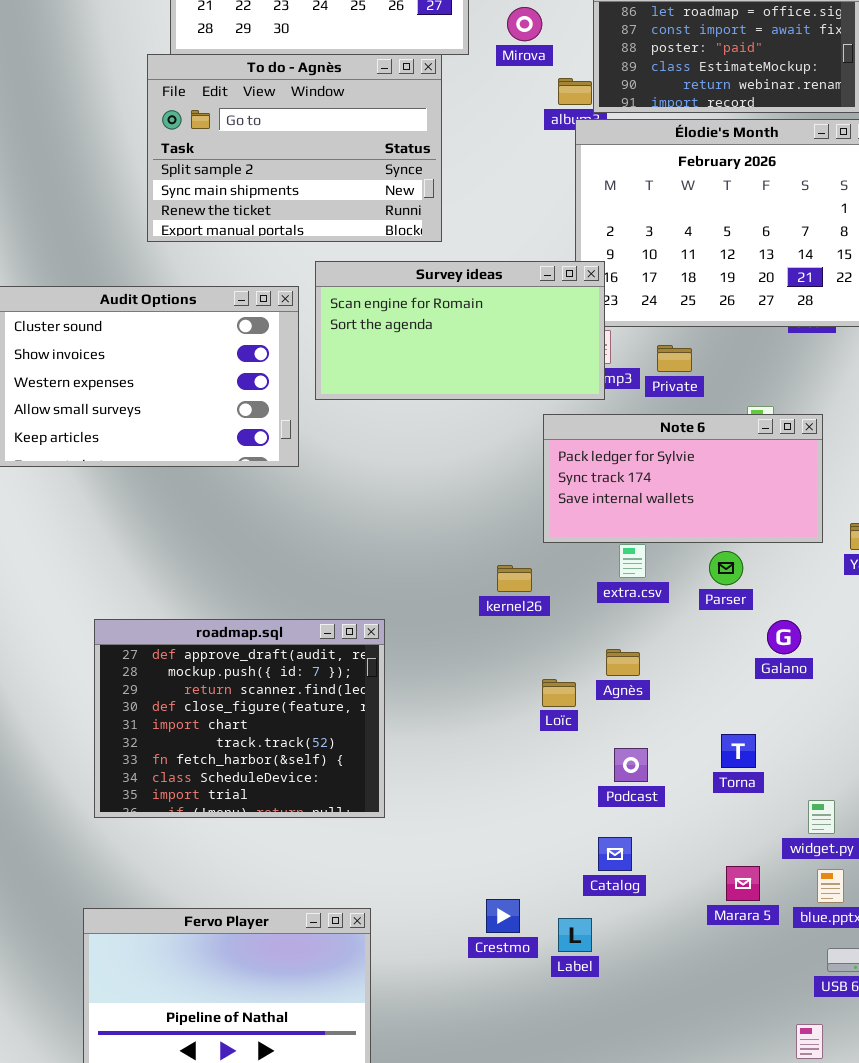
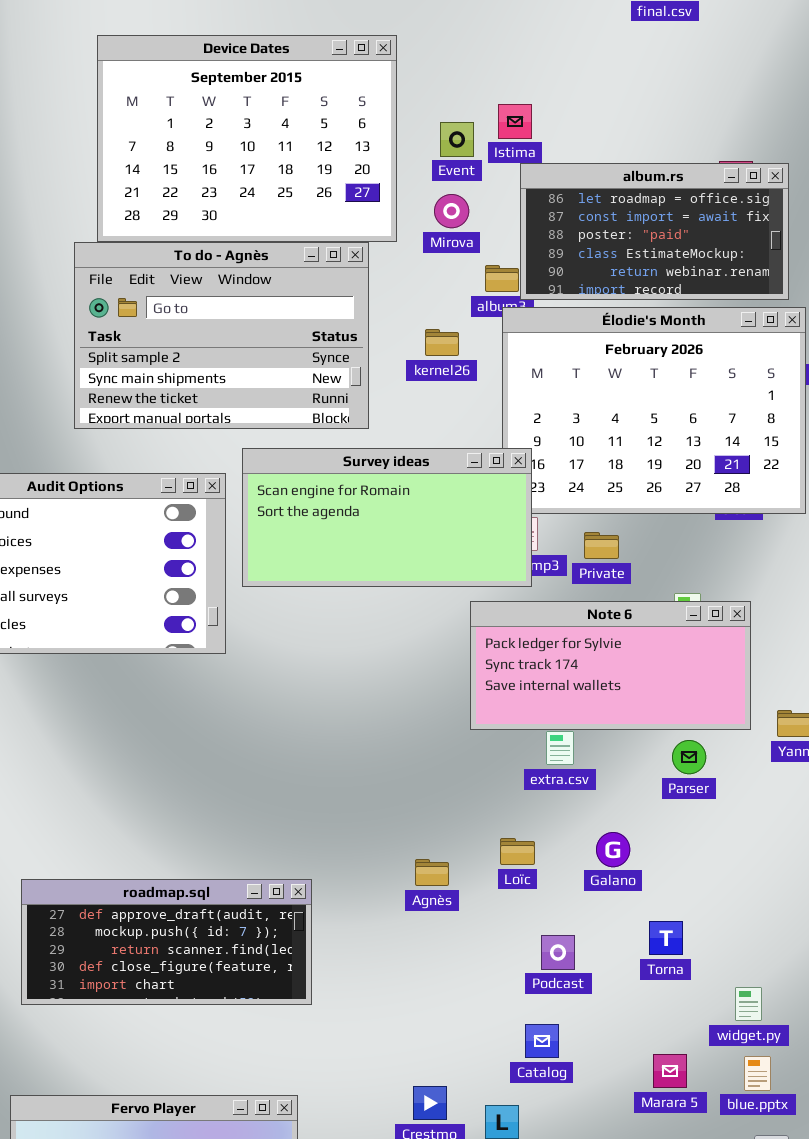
Parser: [709,551,743,585] -> [672,740,706,774], moved
kernel26: [497,565,532,592] -> [425,329,459,356], moved
roadmap.sql: [94,619,385,818] -> [21,879,312,1005], resized
Galano: [767,620,801,654] -> [596,832,630,867], moved
Agnès: [606,649,640,676] -> [415,859,449,886], moved
Loïc: [542,679,576,707] -> [500,838,535,865], moved

